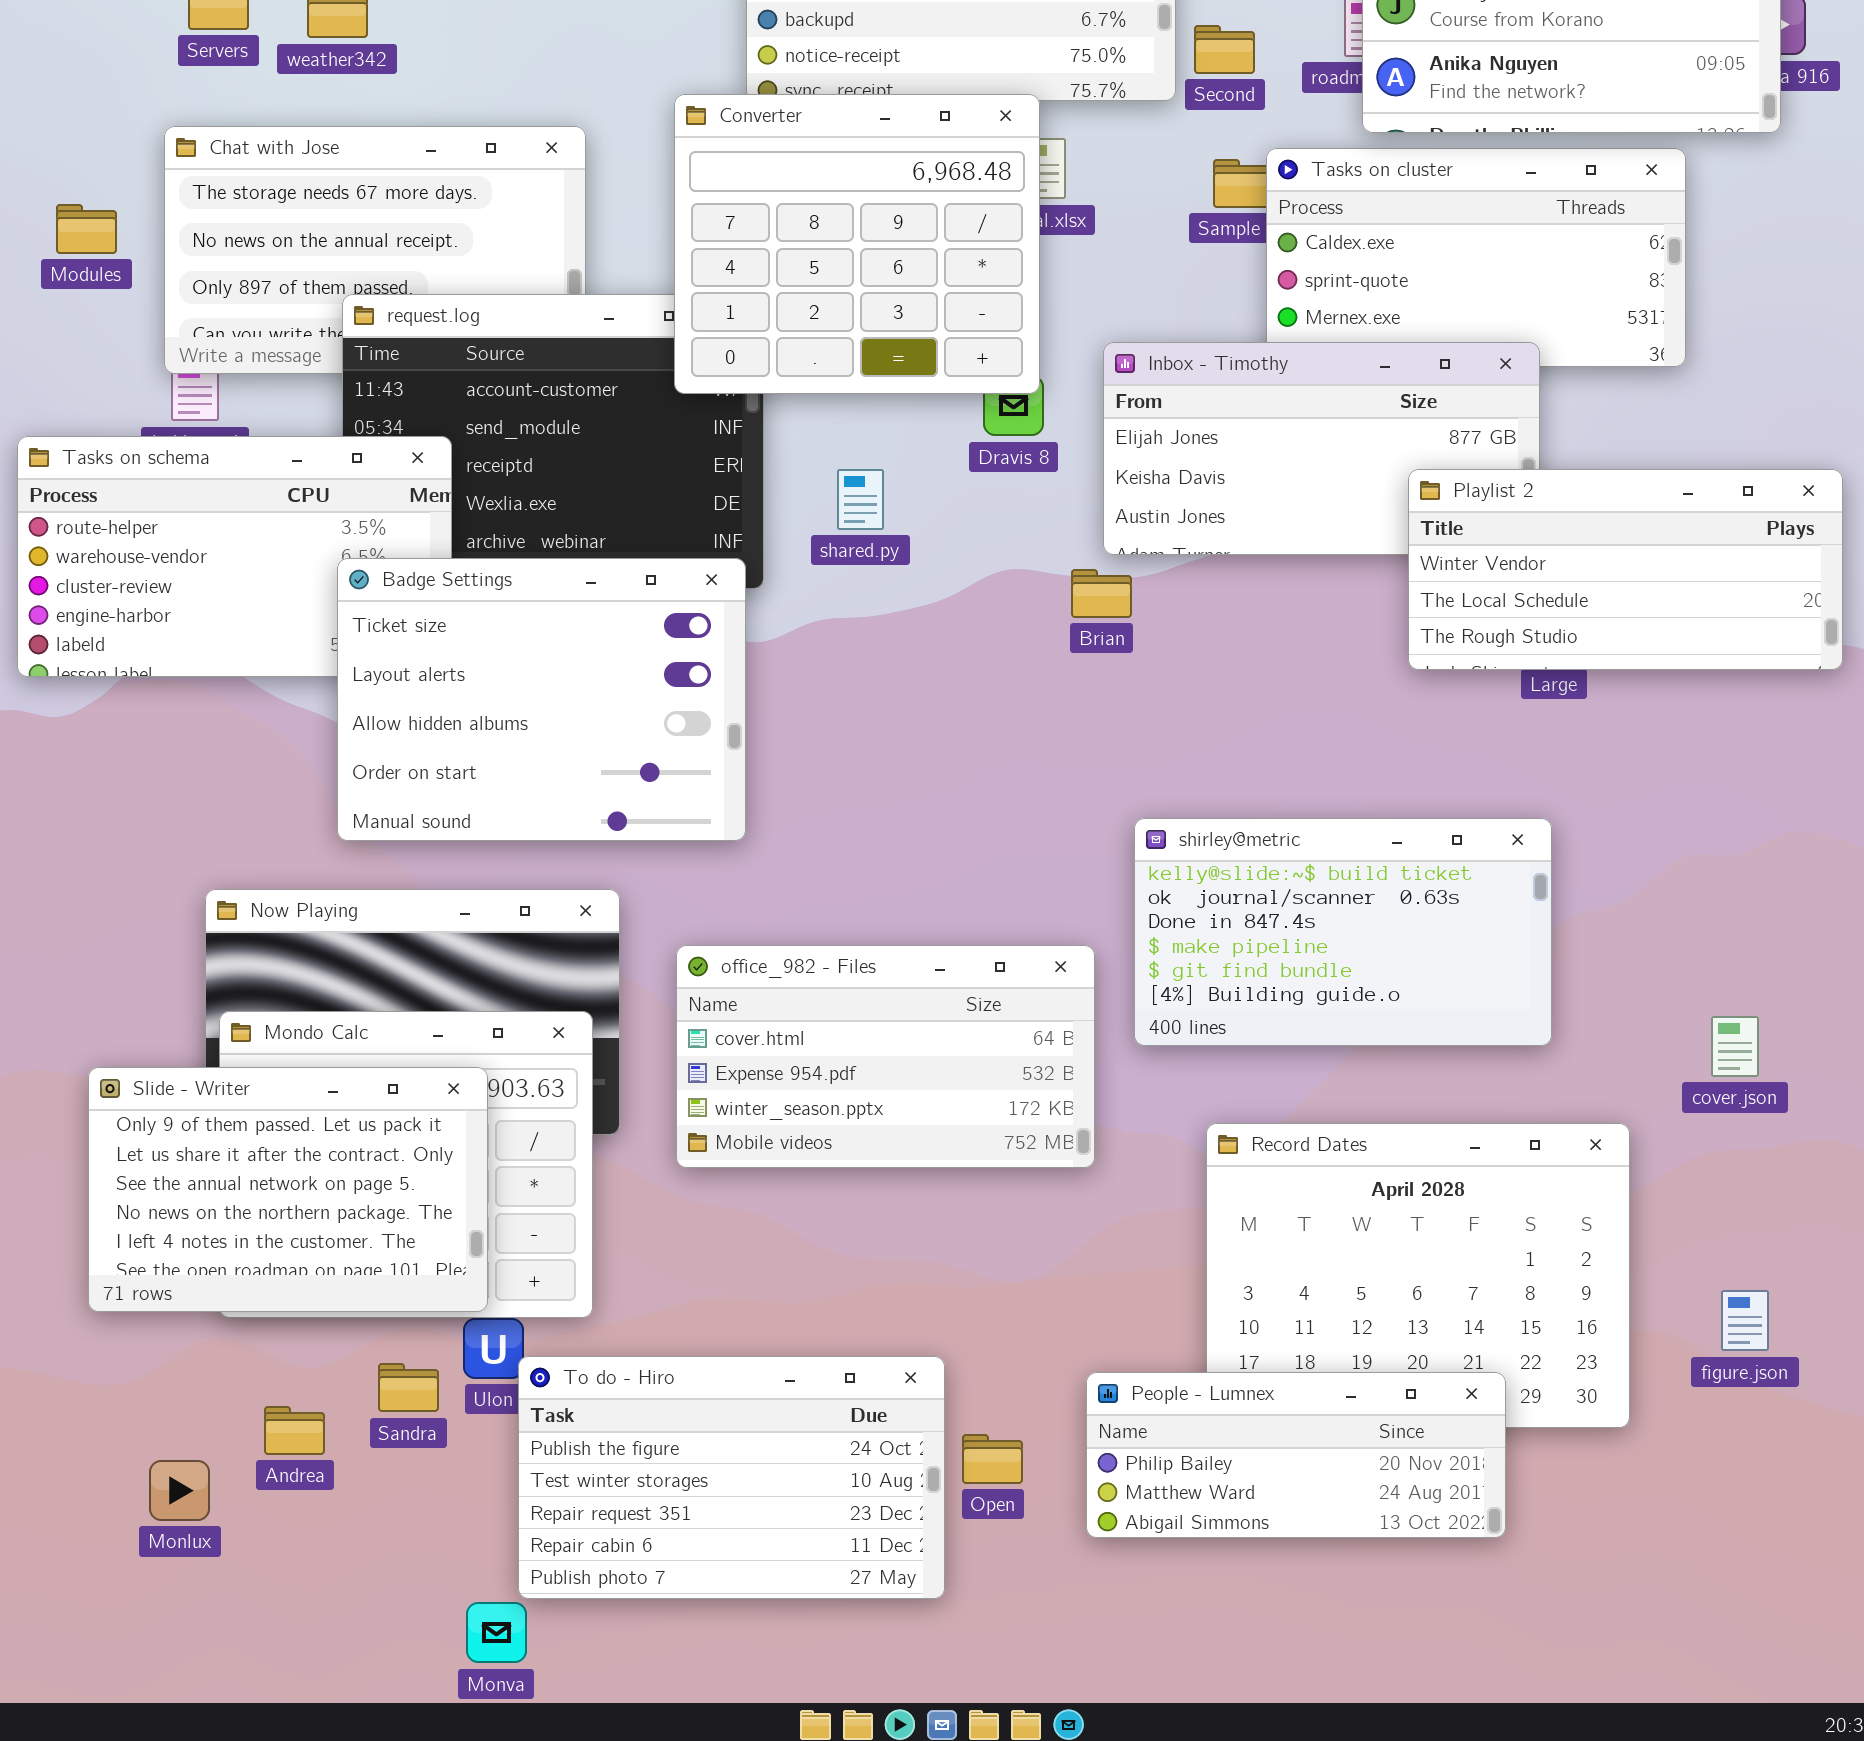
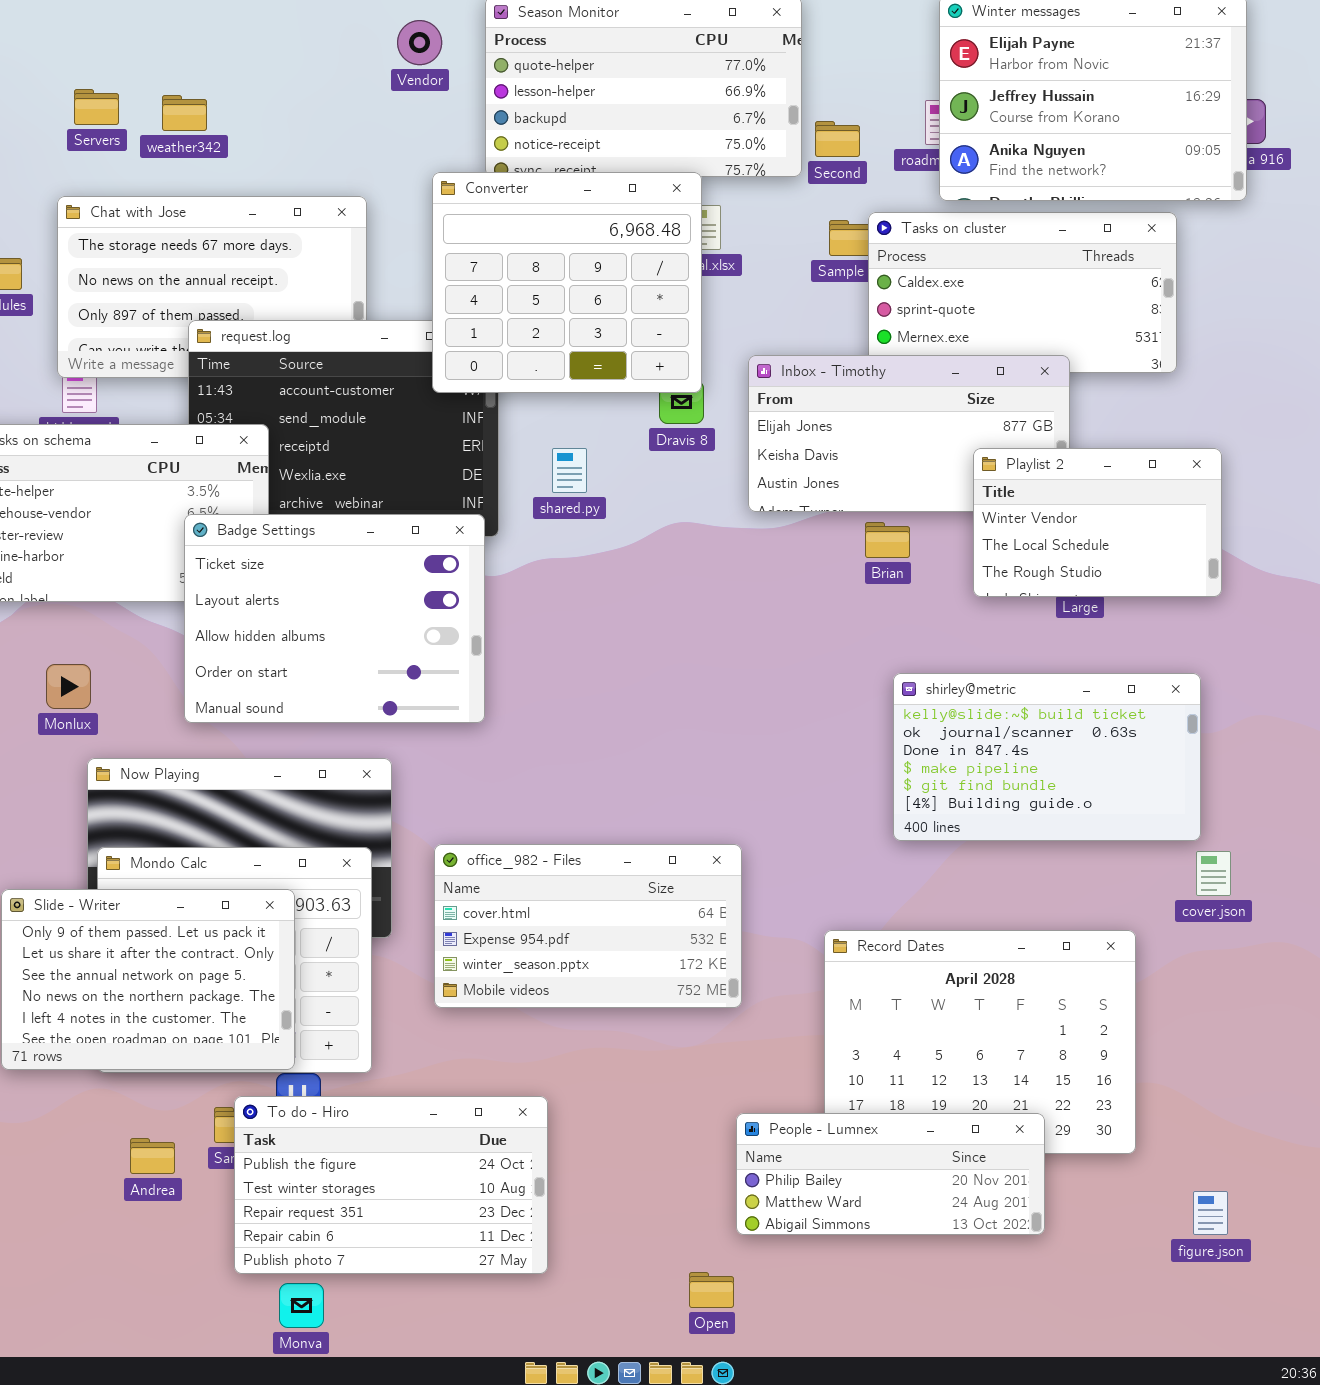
Playlist 2: [1408,469,1843,670] -> [973,448,1222,597], resized
Brian: [1071,569,1132,618] -> [865,522,910,558], moved
shirley@metric: [1134,818,1552,1046] -> [893,673,1201,841], moved
office_982 - Files: [676,945,1095,1168] -> [434,844,742,1008], moved
figure.json: [1721,1290,1769,1351] -> [1193,1191,1228,1235], moved
To do - Hiro: [518,1356,945,1599] -> [234,1096,548,1274], moved
Open: [962,1434,1023,1484] -> [689,1272,734,1308], moved
Monlux: [149,1460,210,1521] -> [46,664,91,709], moved

